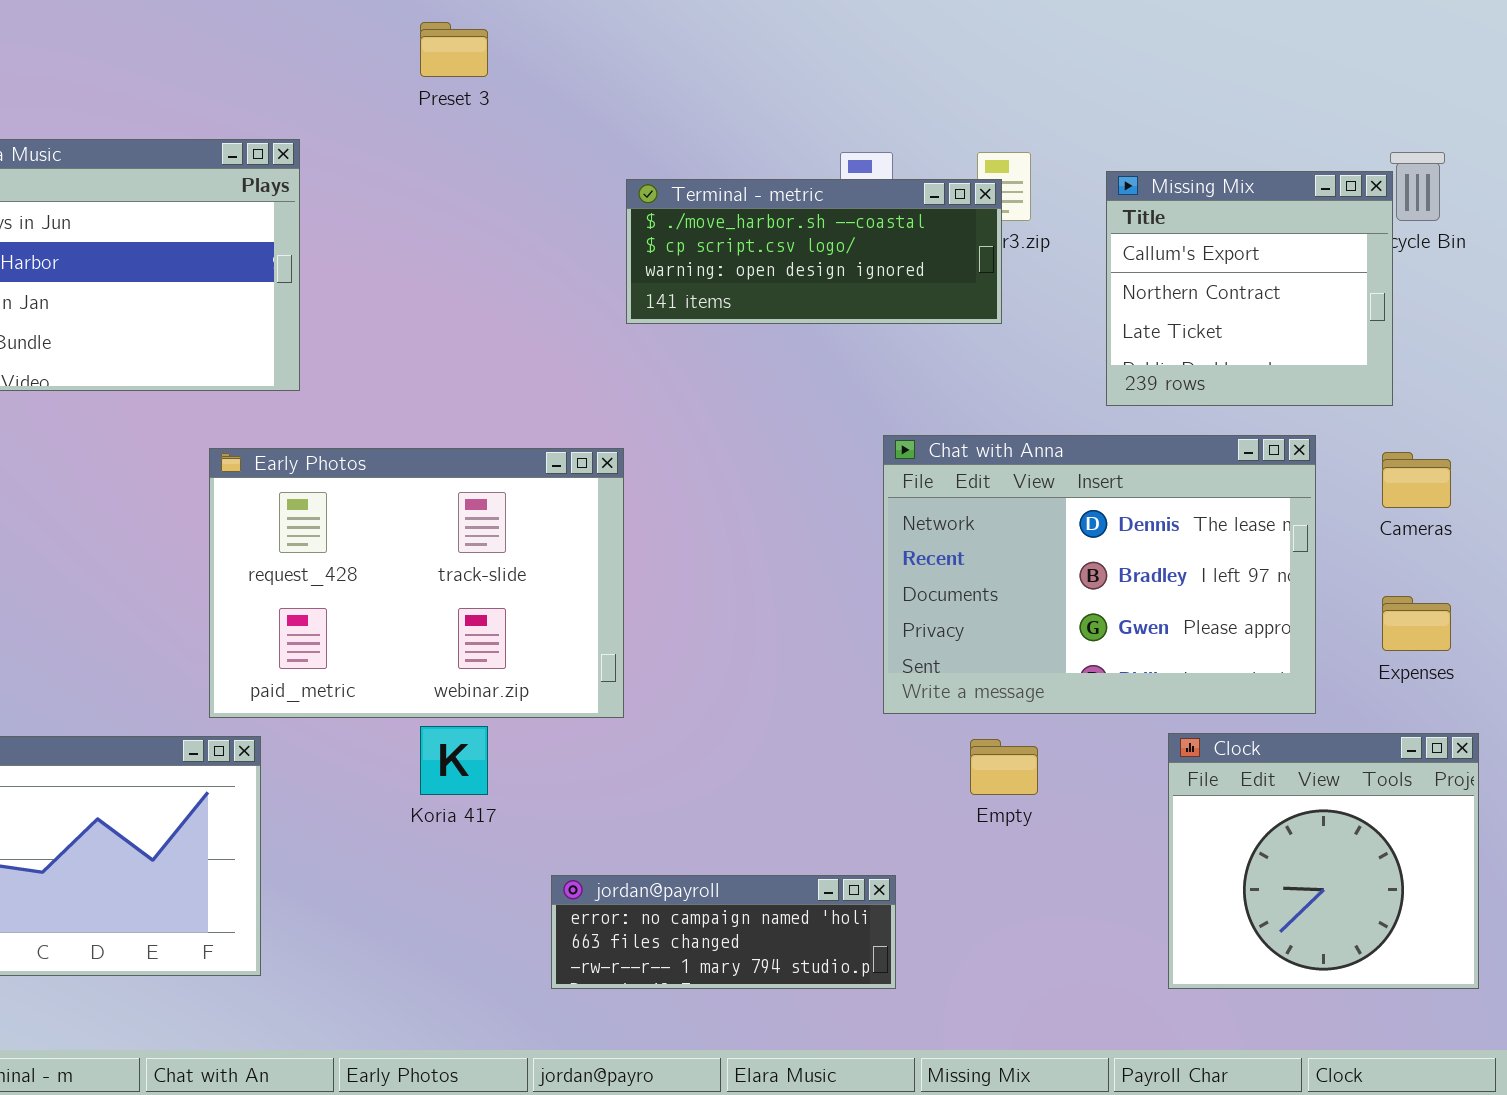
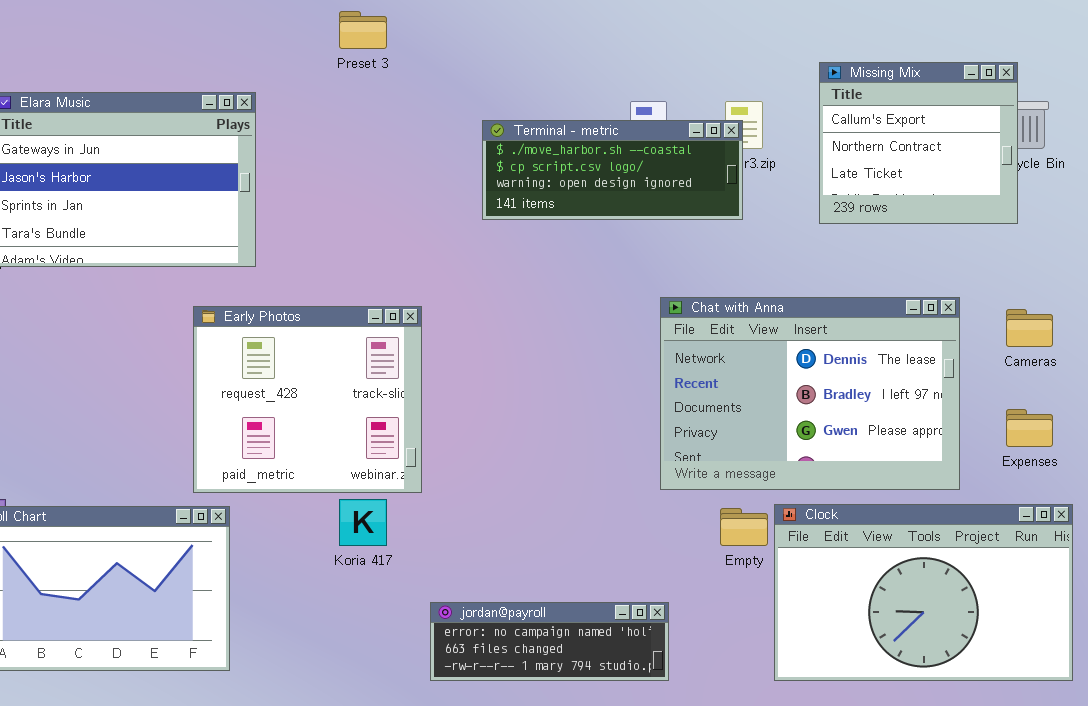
Missing Mix: [1106,171,1393,406] -> [819,62,1018,224], moved
Early Photos: [209,448,624,718] -> [193,306,422,493], resized
Clock: [1168,733,1479,989] -> [774,504,1073,681], resized

